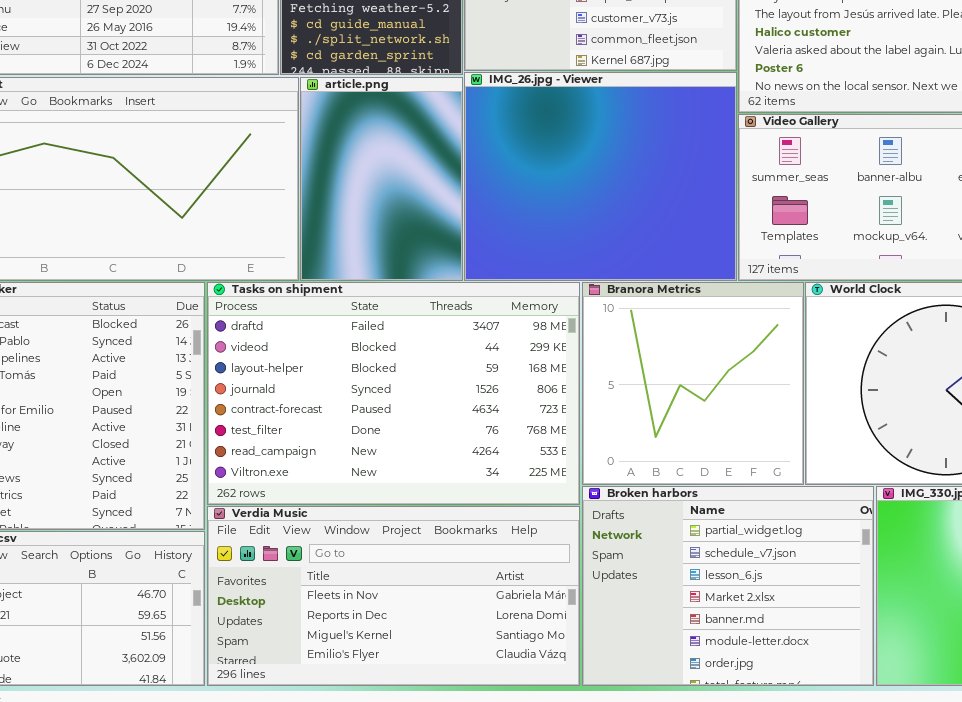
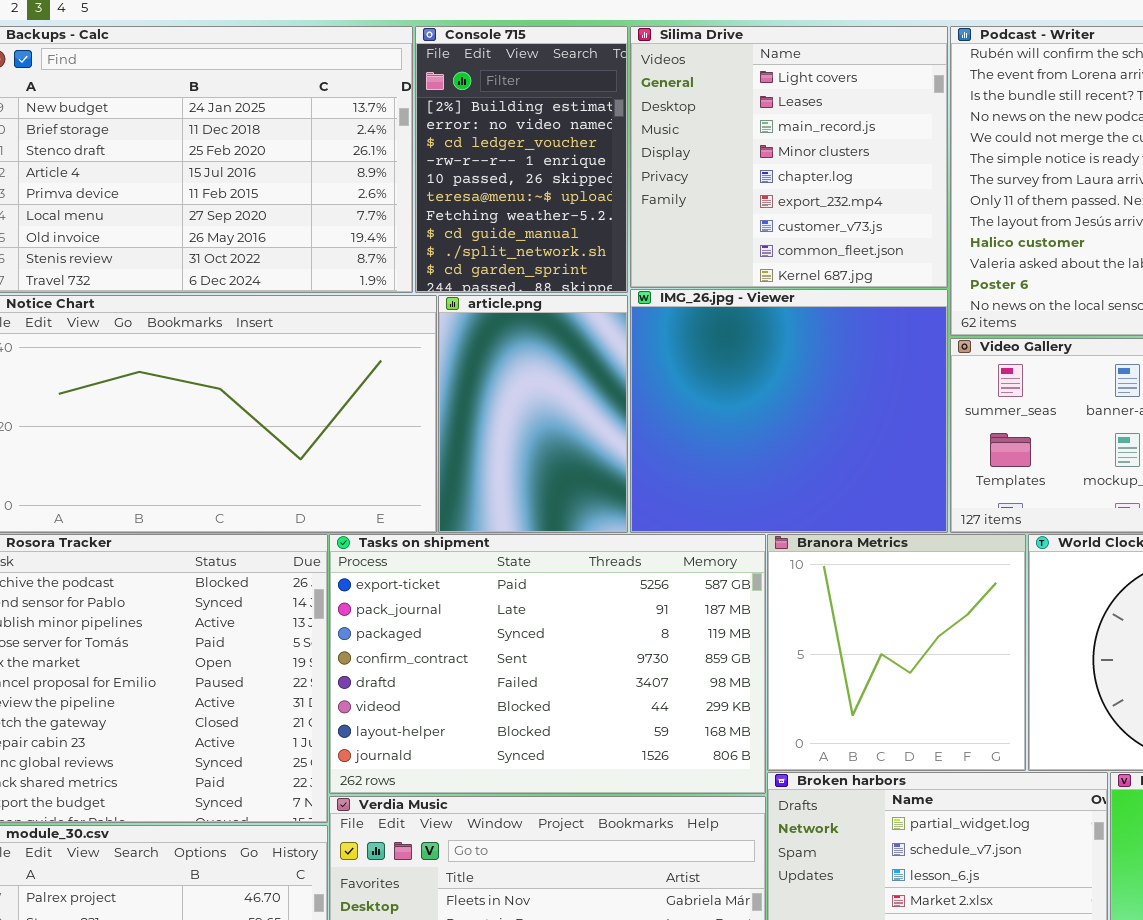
Tasks on shipment: [207,282,580,505] -> [329,534,766,794], scrolled up 4 rows

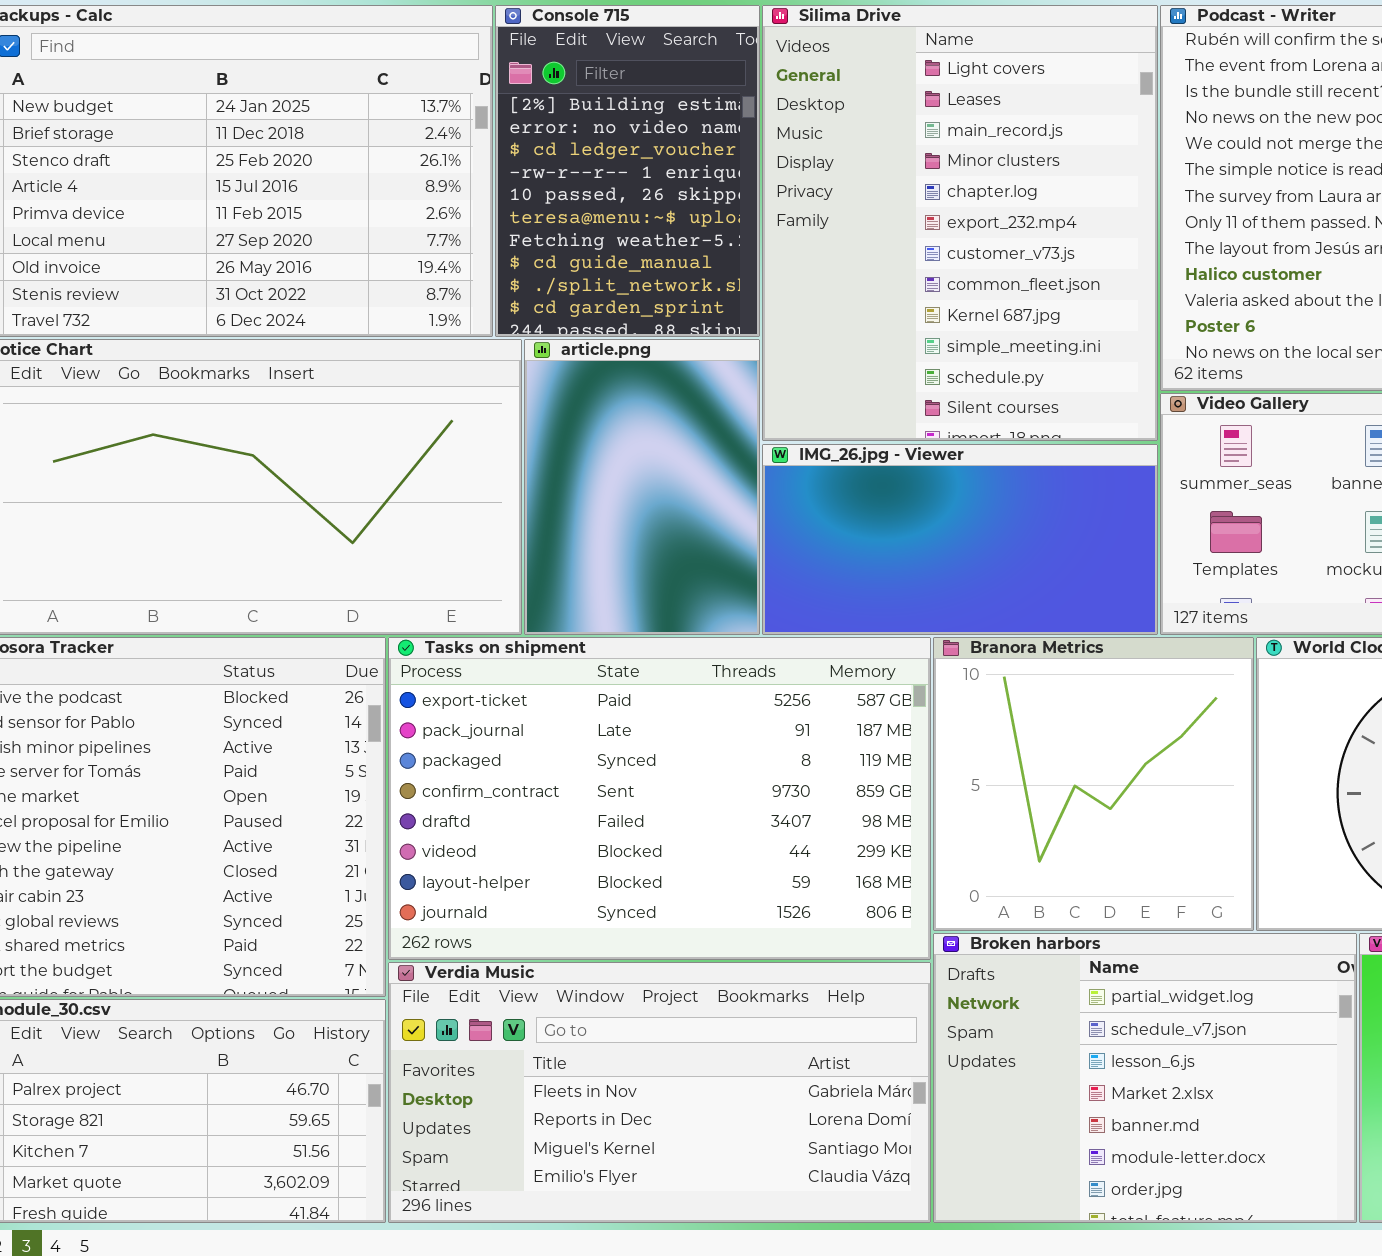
Silima Drive: [630,26,948,288] -> [762,5,1158,441], resized
IMG_26.jpg - Viewer: [630,289,948,533] -> [762,444,1158,635], resized

